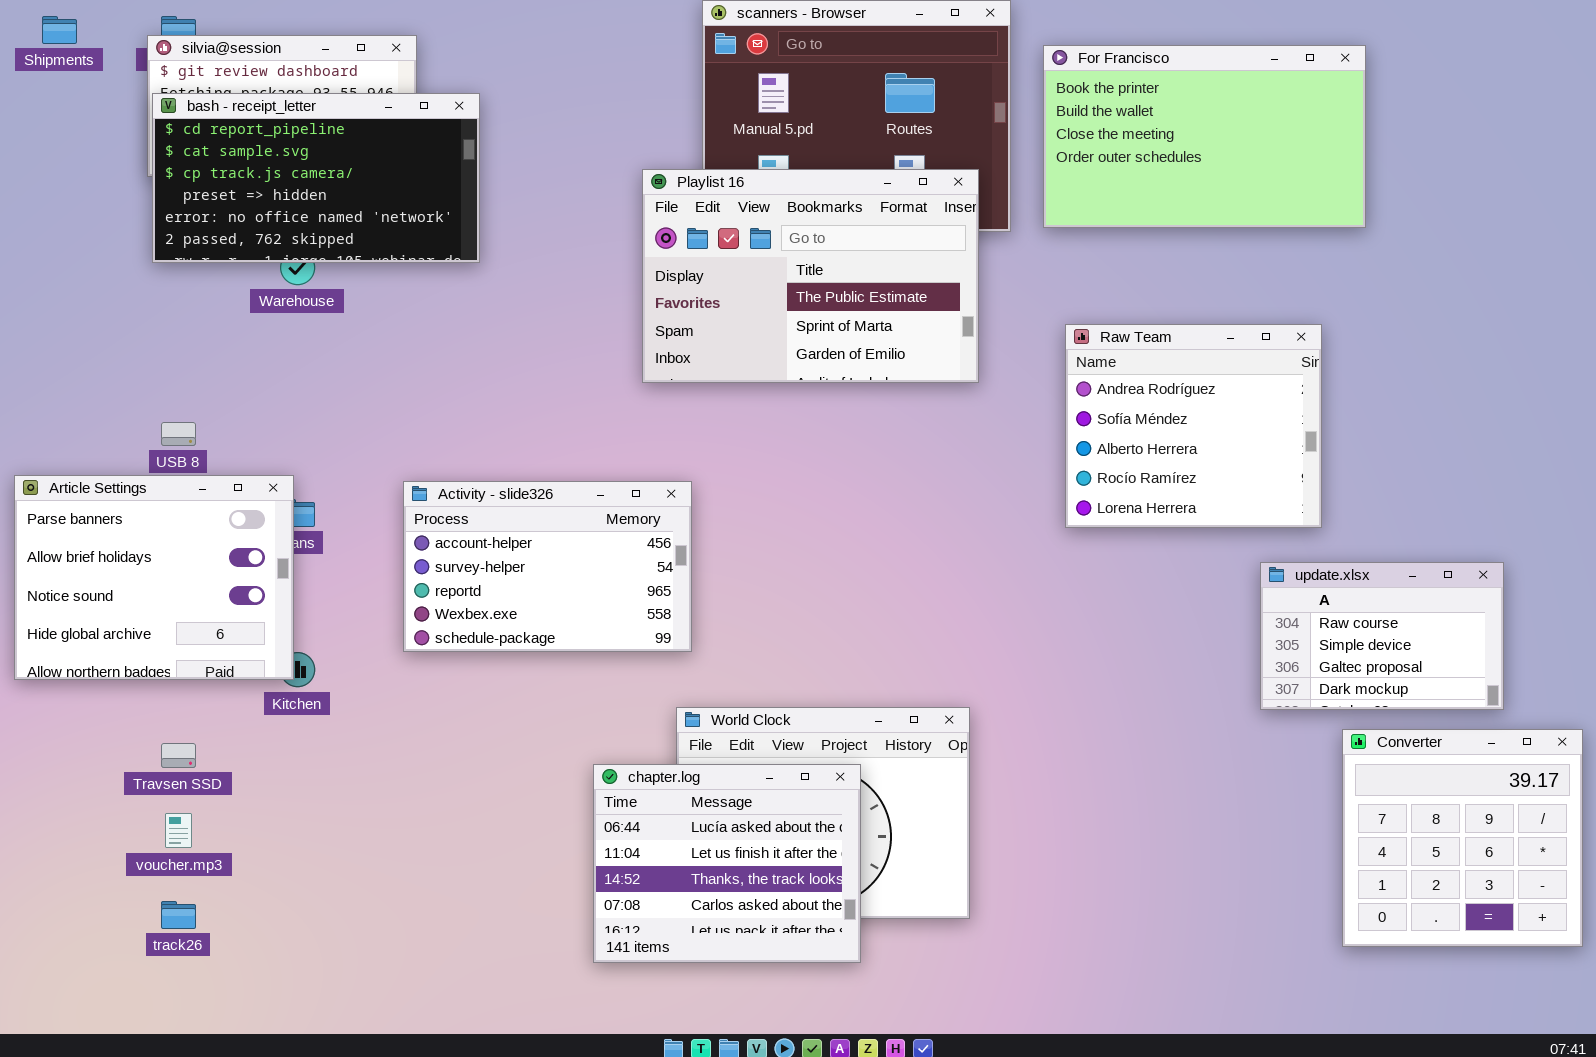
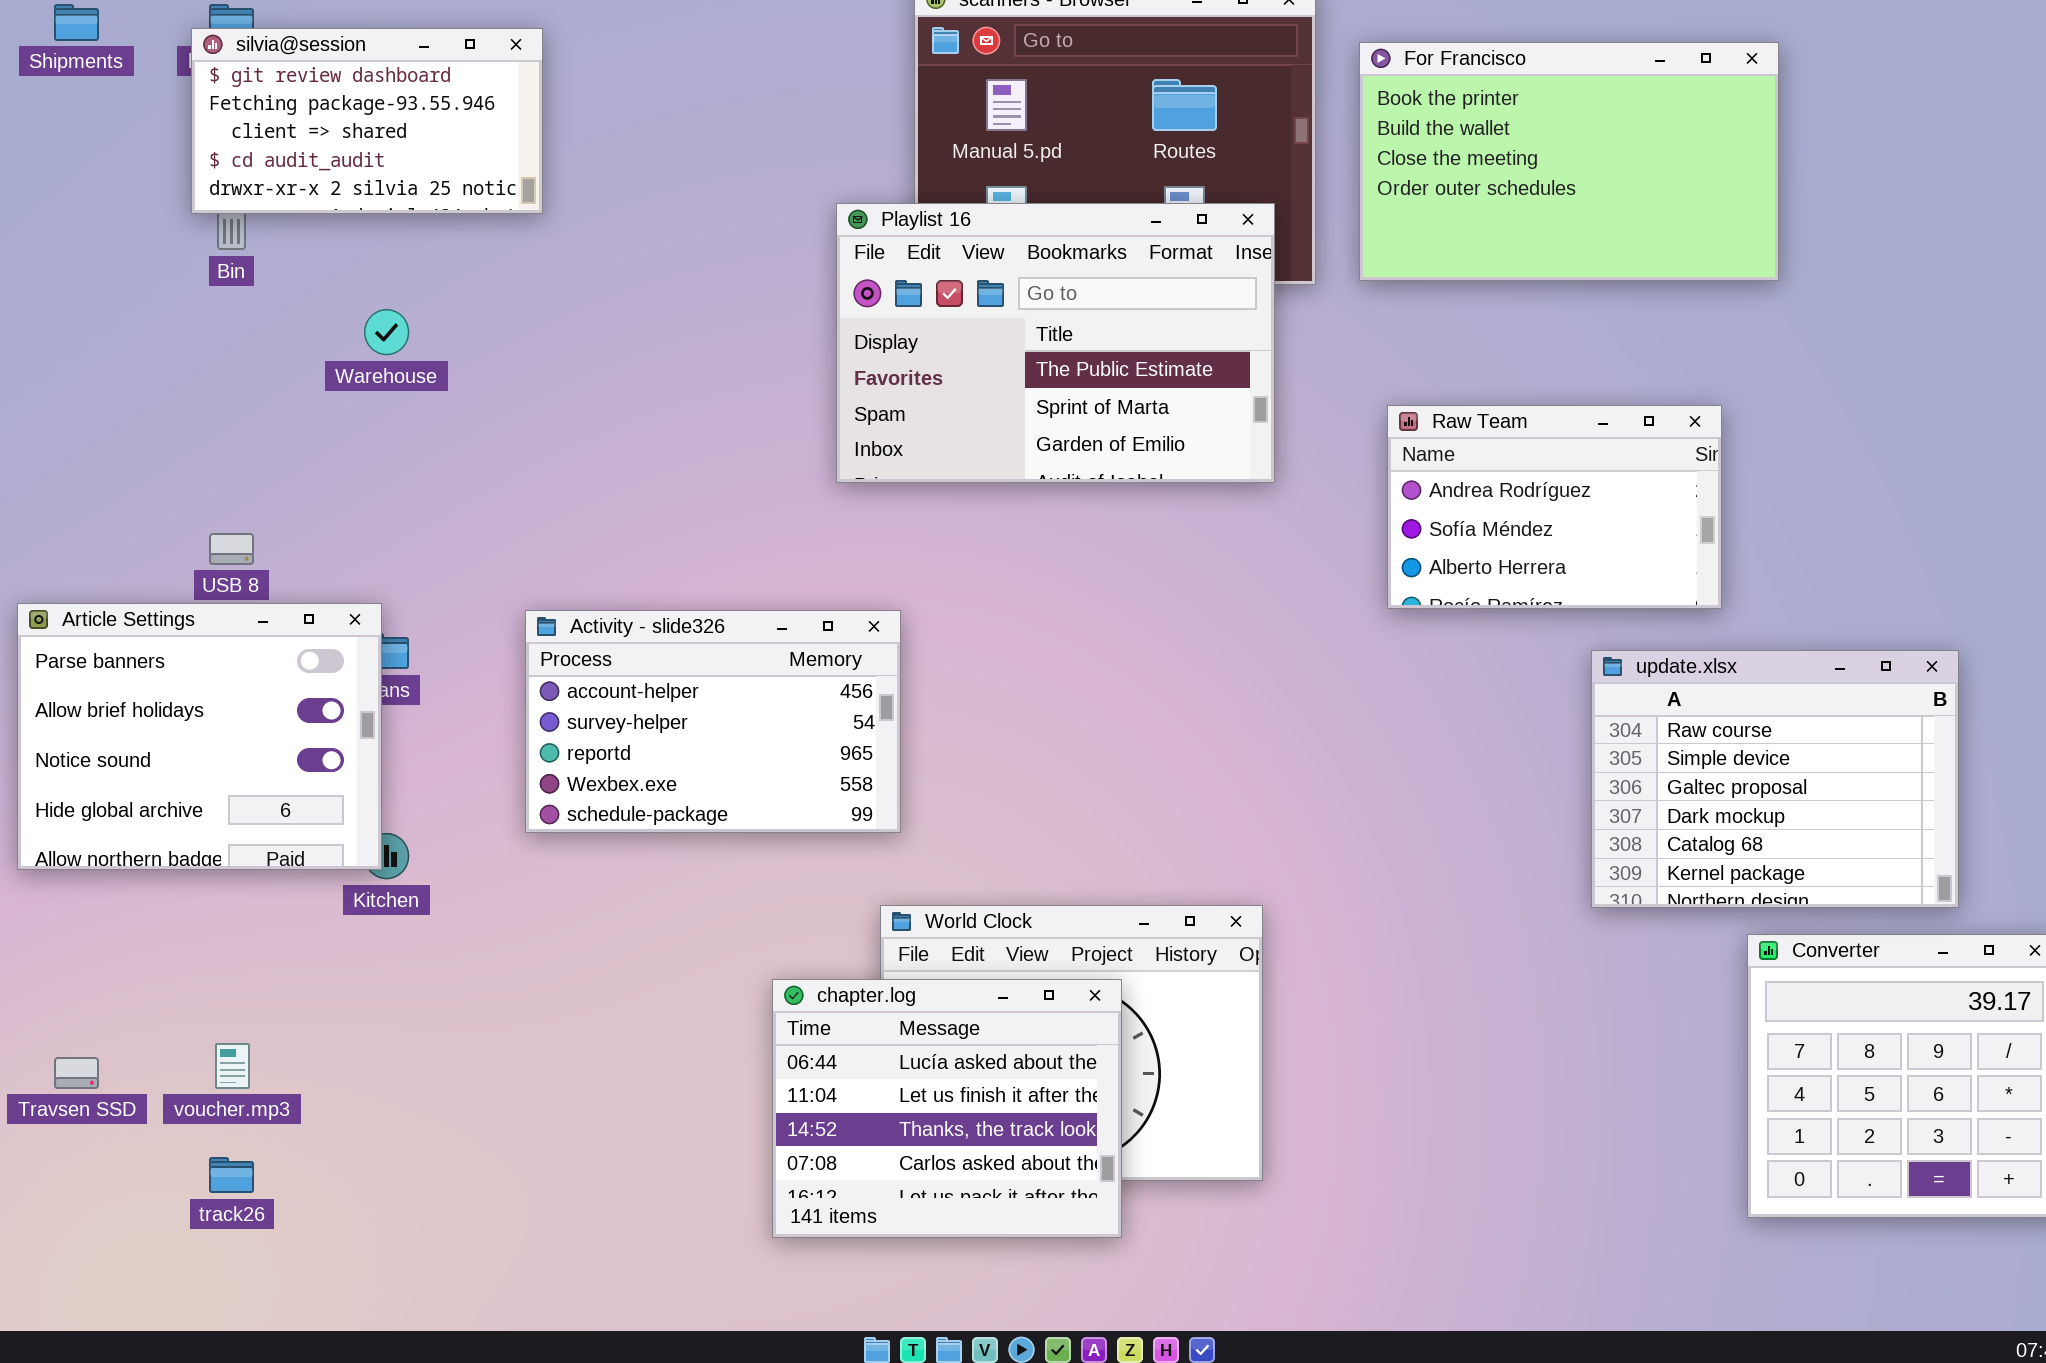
bash - receipt_letter: [152,93,480,263] -> none, closed
Raw Team: [1065,324,1322,528] -> [1387,405,1722,609], resized
update.xlsx: [1260,562,1504,710] -> [1591,650,1959,908], resized
Travsen SSD: [161,743,196,768] -> [54,1057,99,1089], moved

